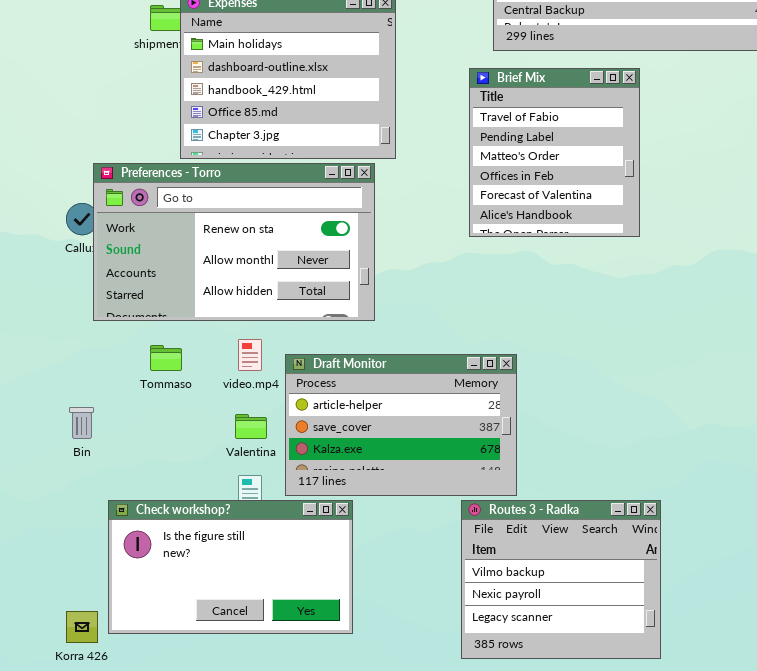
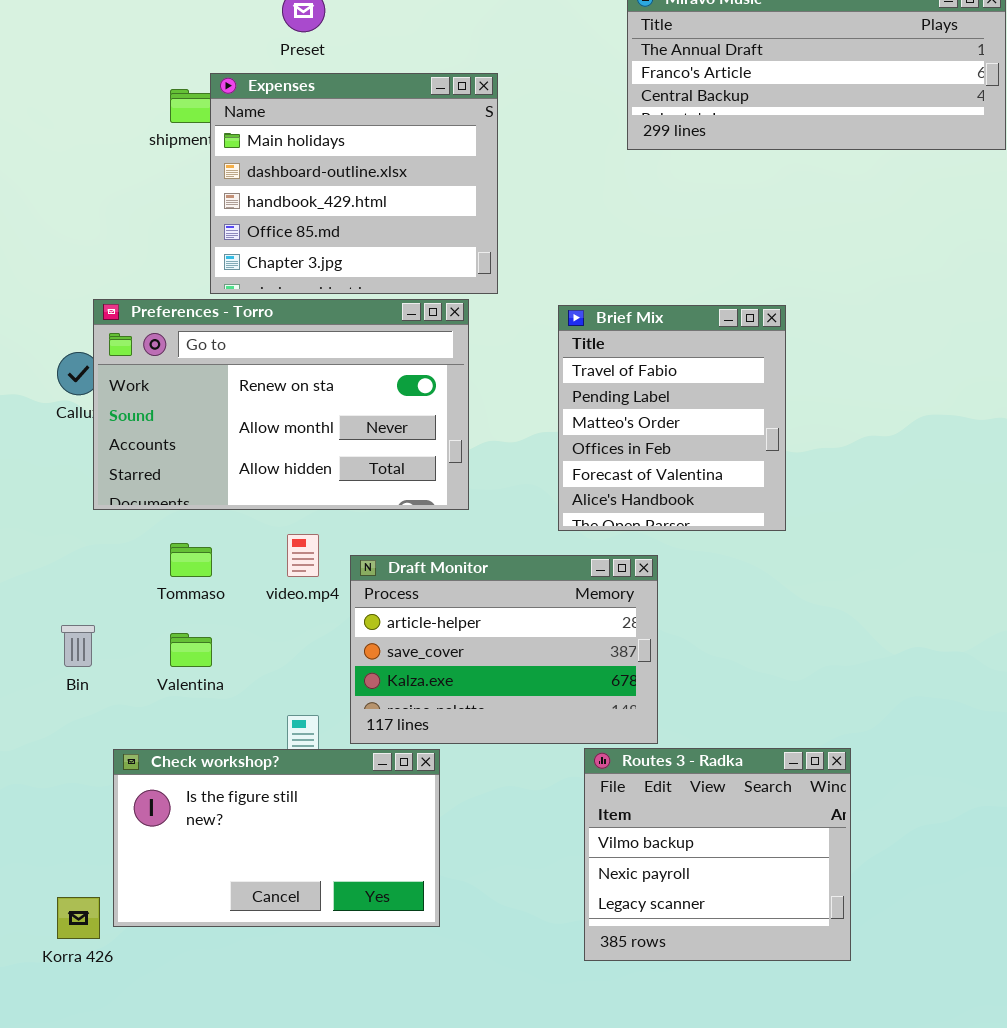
Brief Mix: [469,68,640,237] -> [558,305,786,531], moved
Valentina: [235,414,267,439] -> [170,633,212,667], moved

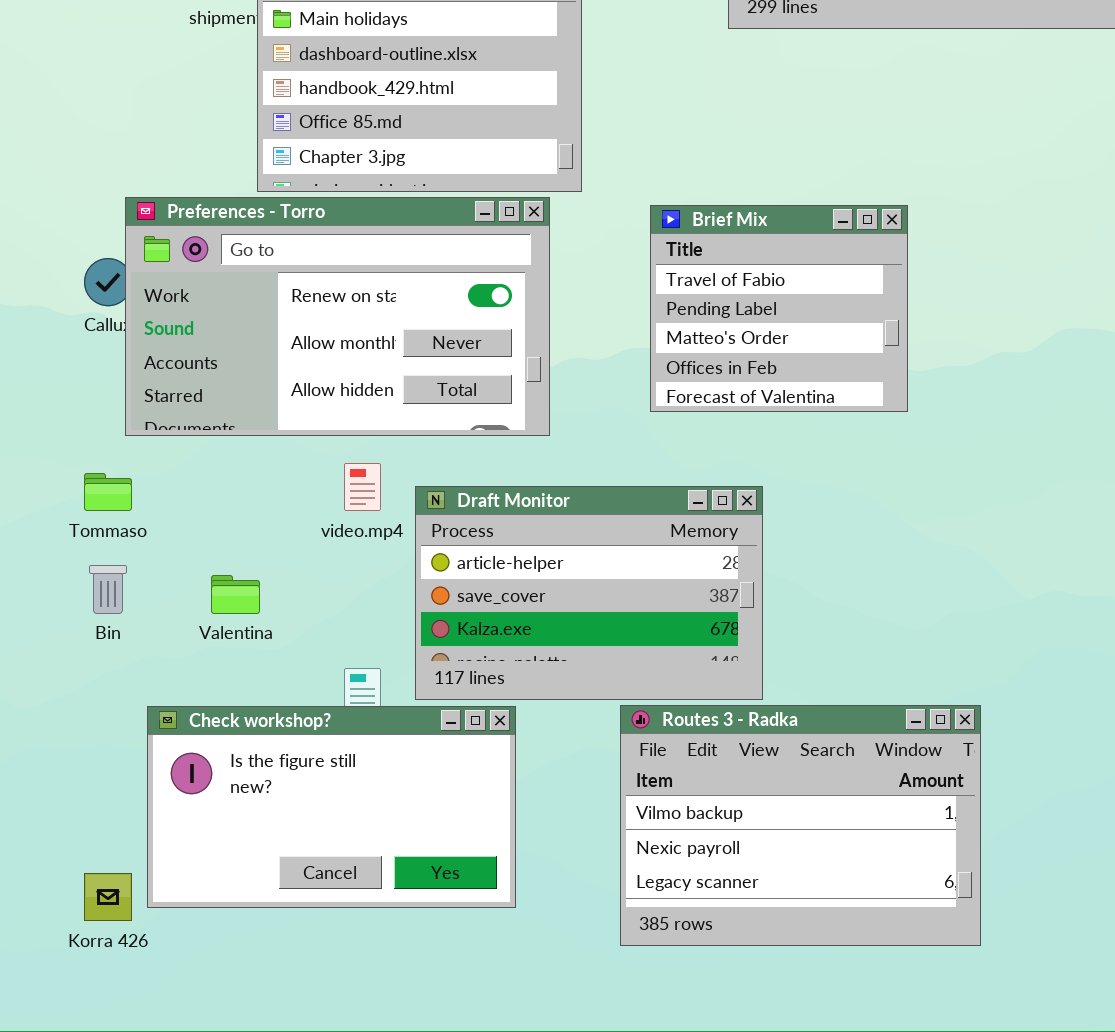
Brief Mix: [558,305,786,531] -> [650,205,908,412], resized
Tommaso: [170,543,212,577] -> [84,473,132,511], moved
Routes 3 - Radka: [584,748,851,961] -> [620,705,981,946], resized

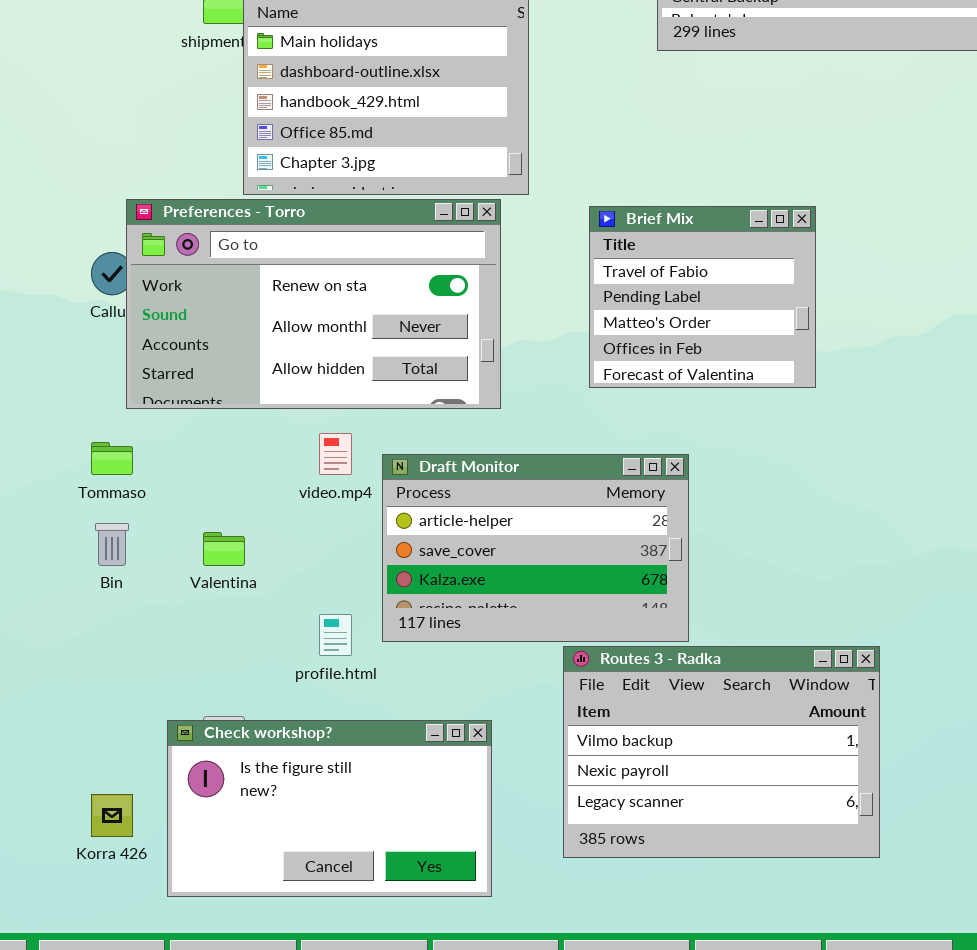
Check workshop?: [147,706,516,908] -> [167,720,492,897], moved

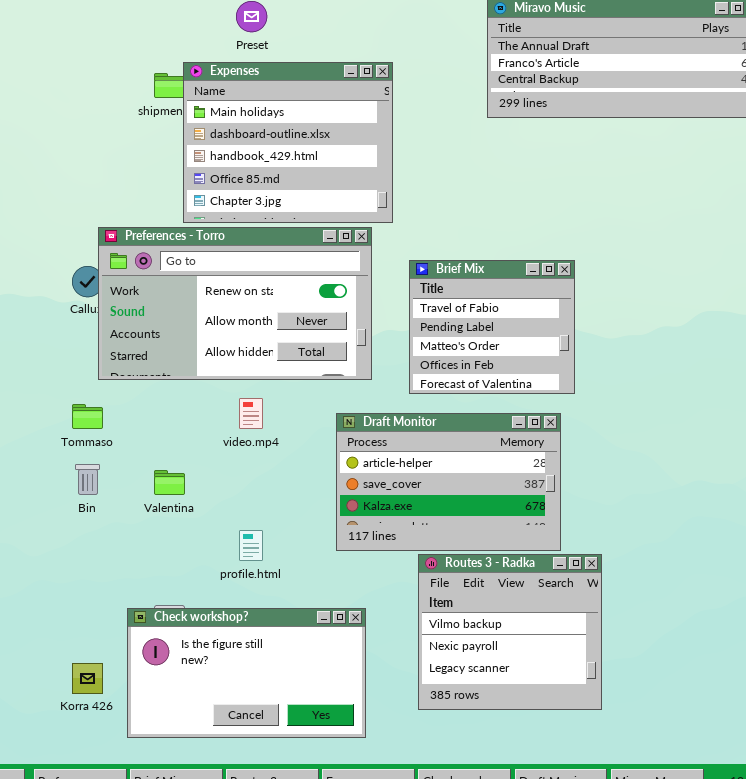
Brief Mix: [589,206,816,388] -> [409,260,575,394], moved
Draft Monitor: [382,454,689,642] -> [336,413,561,551], moved
Routes 3 - Radka: [563,646,880,858] -> [418,554,602,710], resized

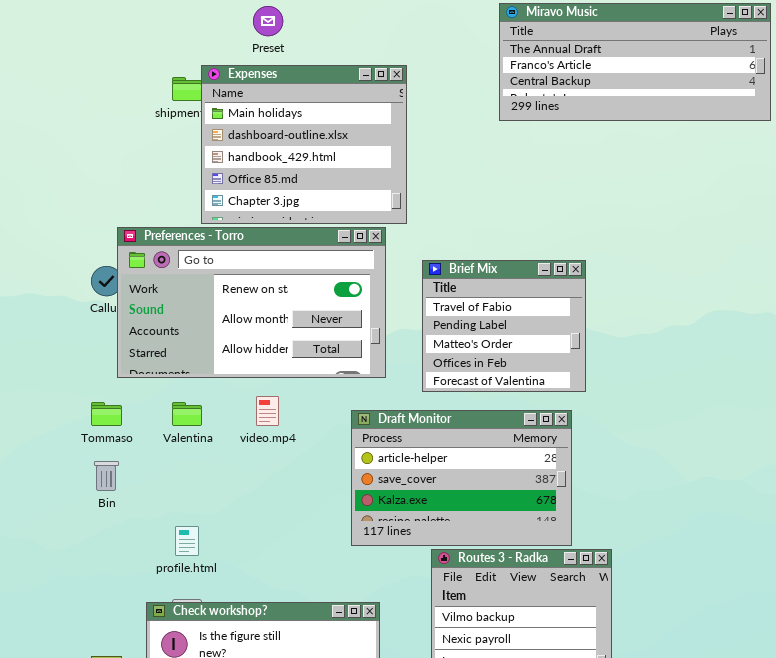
Valentina: [154,470,185,495] -> [172,402,202,426], moved
profile.html: [239,530,263,561] -> [175,526,199,556], moved

